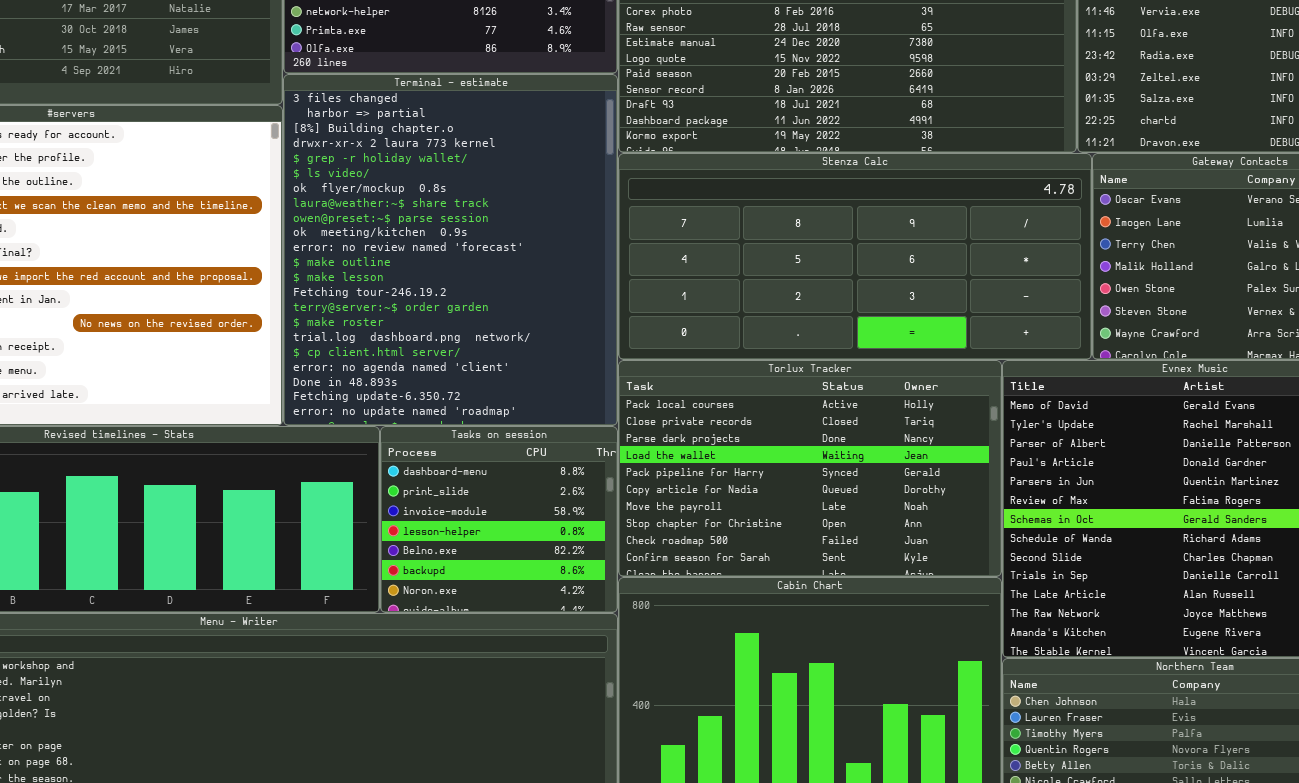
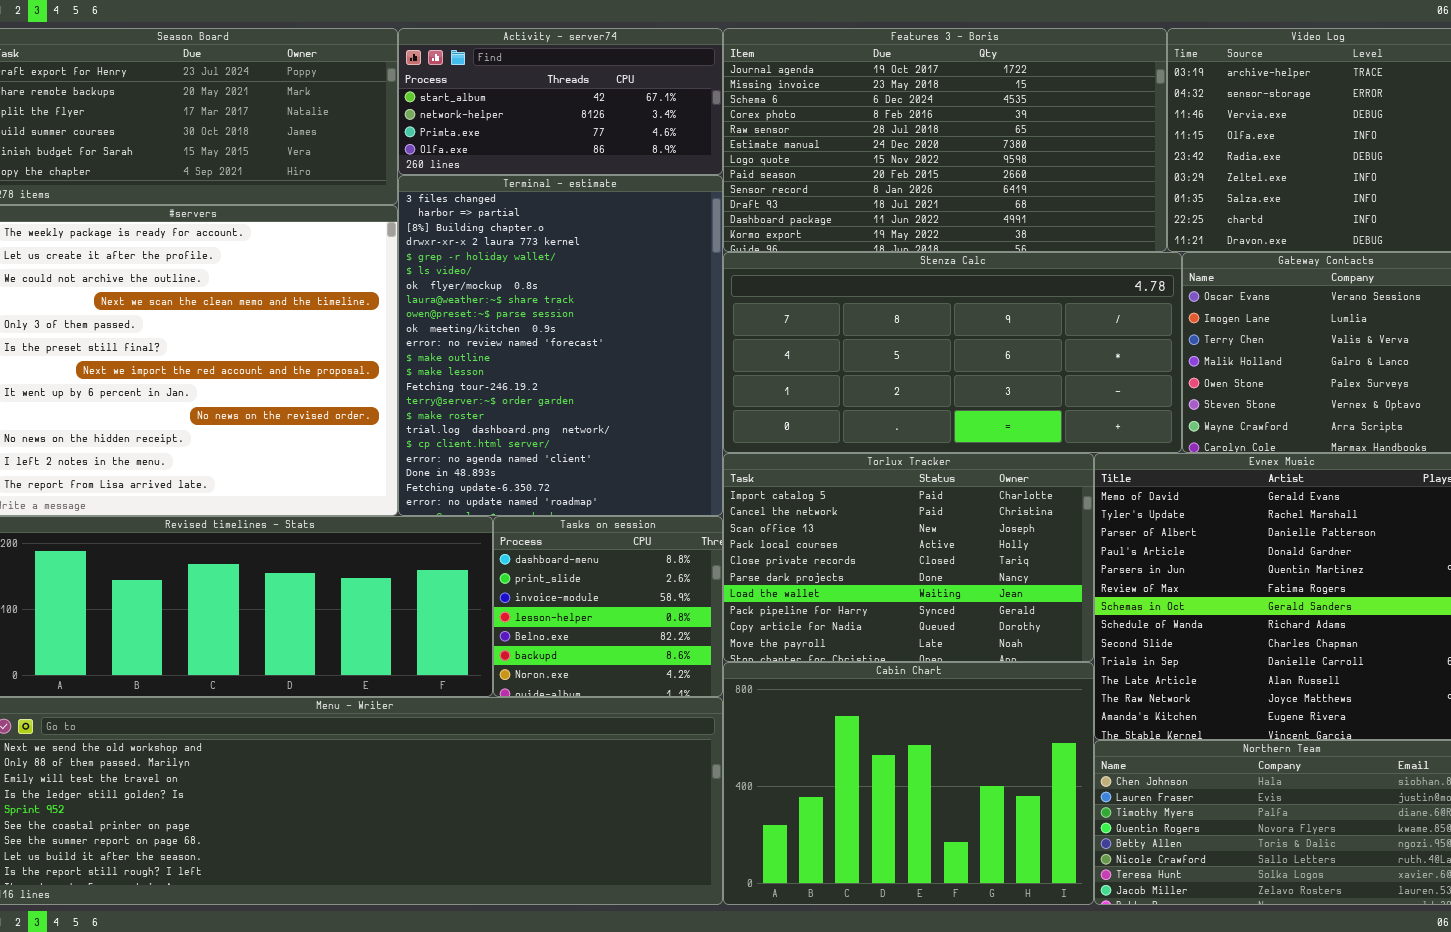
Torlux Tracker: [618,360,1002,577] -> [723,453,1094,662], scrolled up 3 rows

